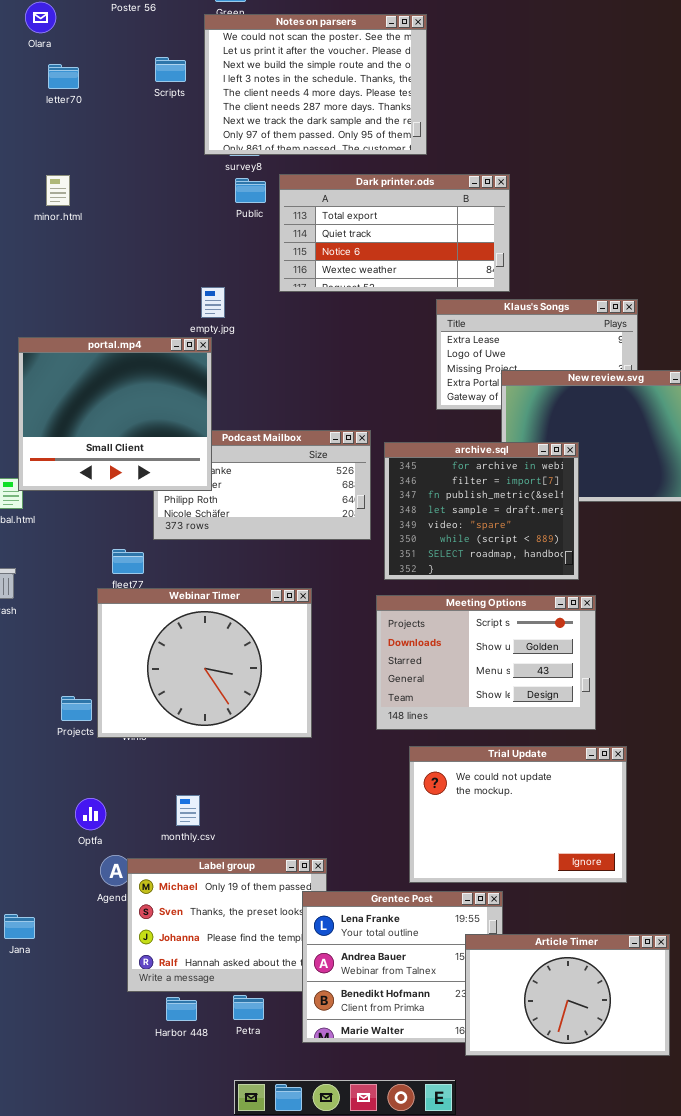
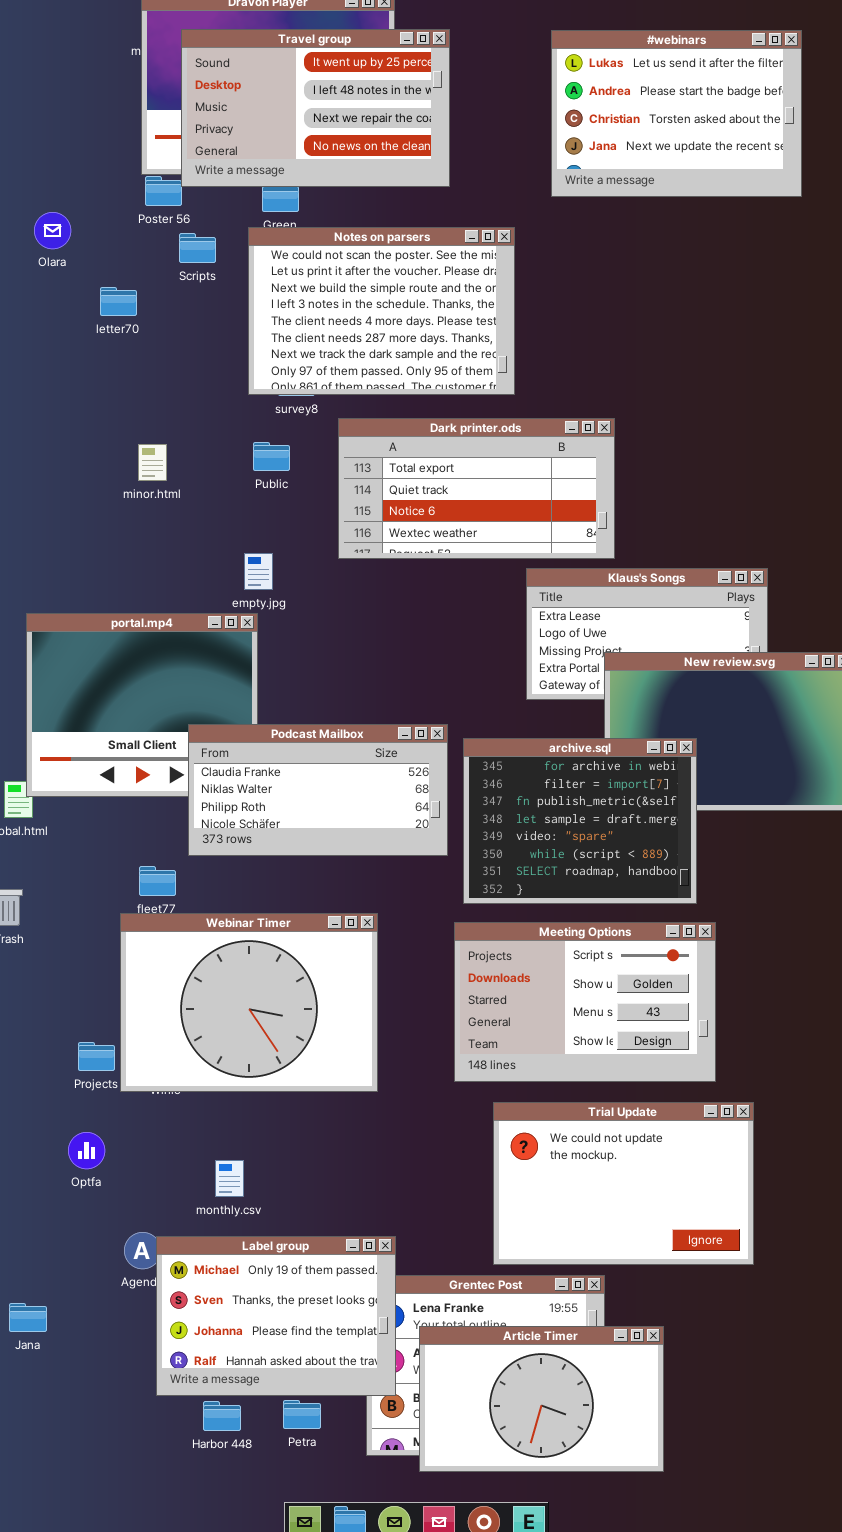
Scripts: [155,57,186,82] -> [179,233,216,263], moved
letter70: [48,64,79,89] -> [100,287,137,316], moved
minor.html: [46,175,70,206] -> [138,444,167,481], moved
Public: [235,178,266,203] -> [253,442,290,471], moved
Podcast Mailbox: [153,430,371,540] -> [188,724,448,856], raised
Optfa: [75,798,106,830] -> [68,1132,105,1169], moved
Label group: [127,858,327,992] -> [156,1236,396,1396], raised
Article Timer: [465,934,670,1056] -> [419,1326,664,1472], moved

